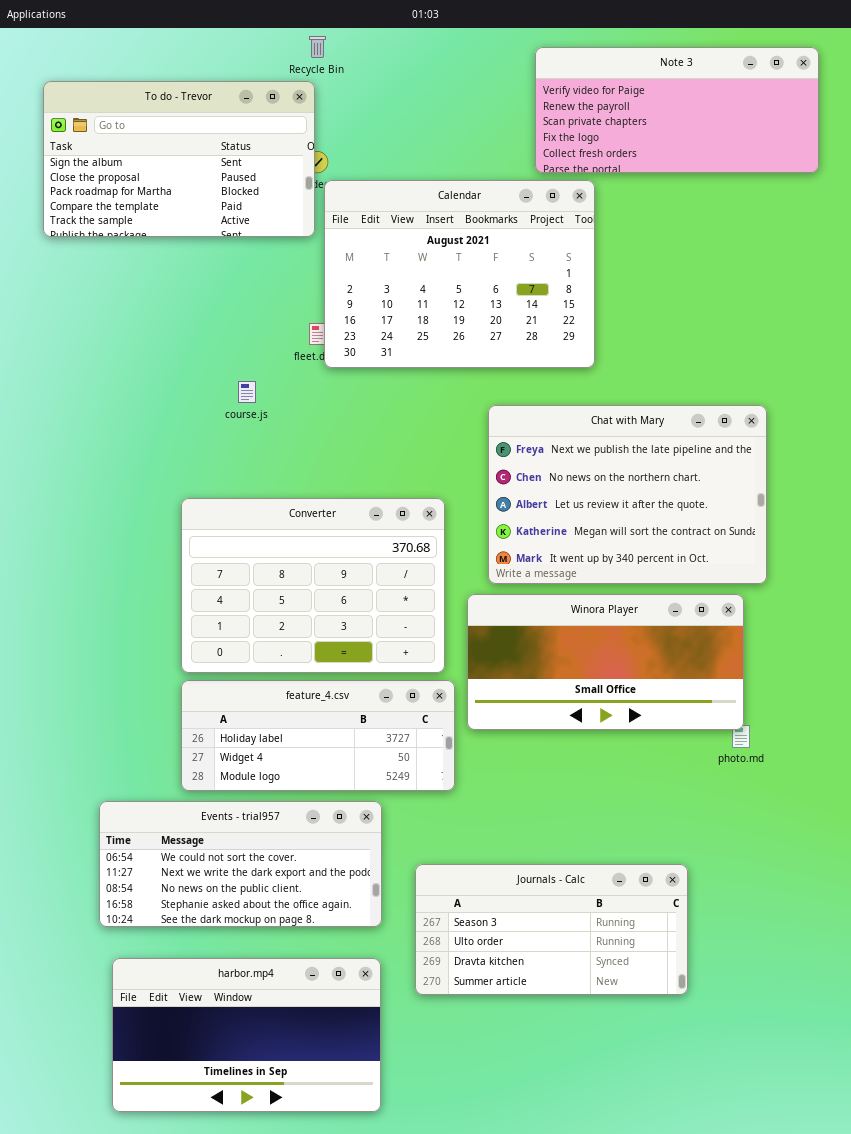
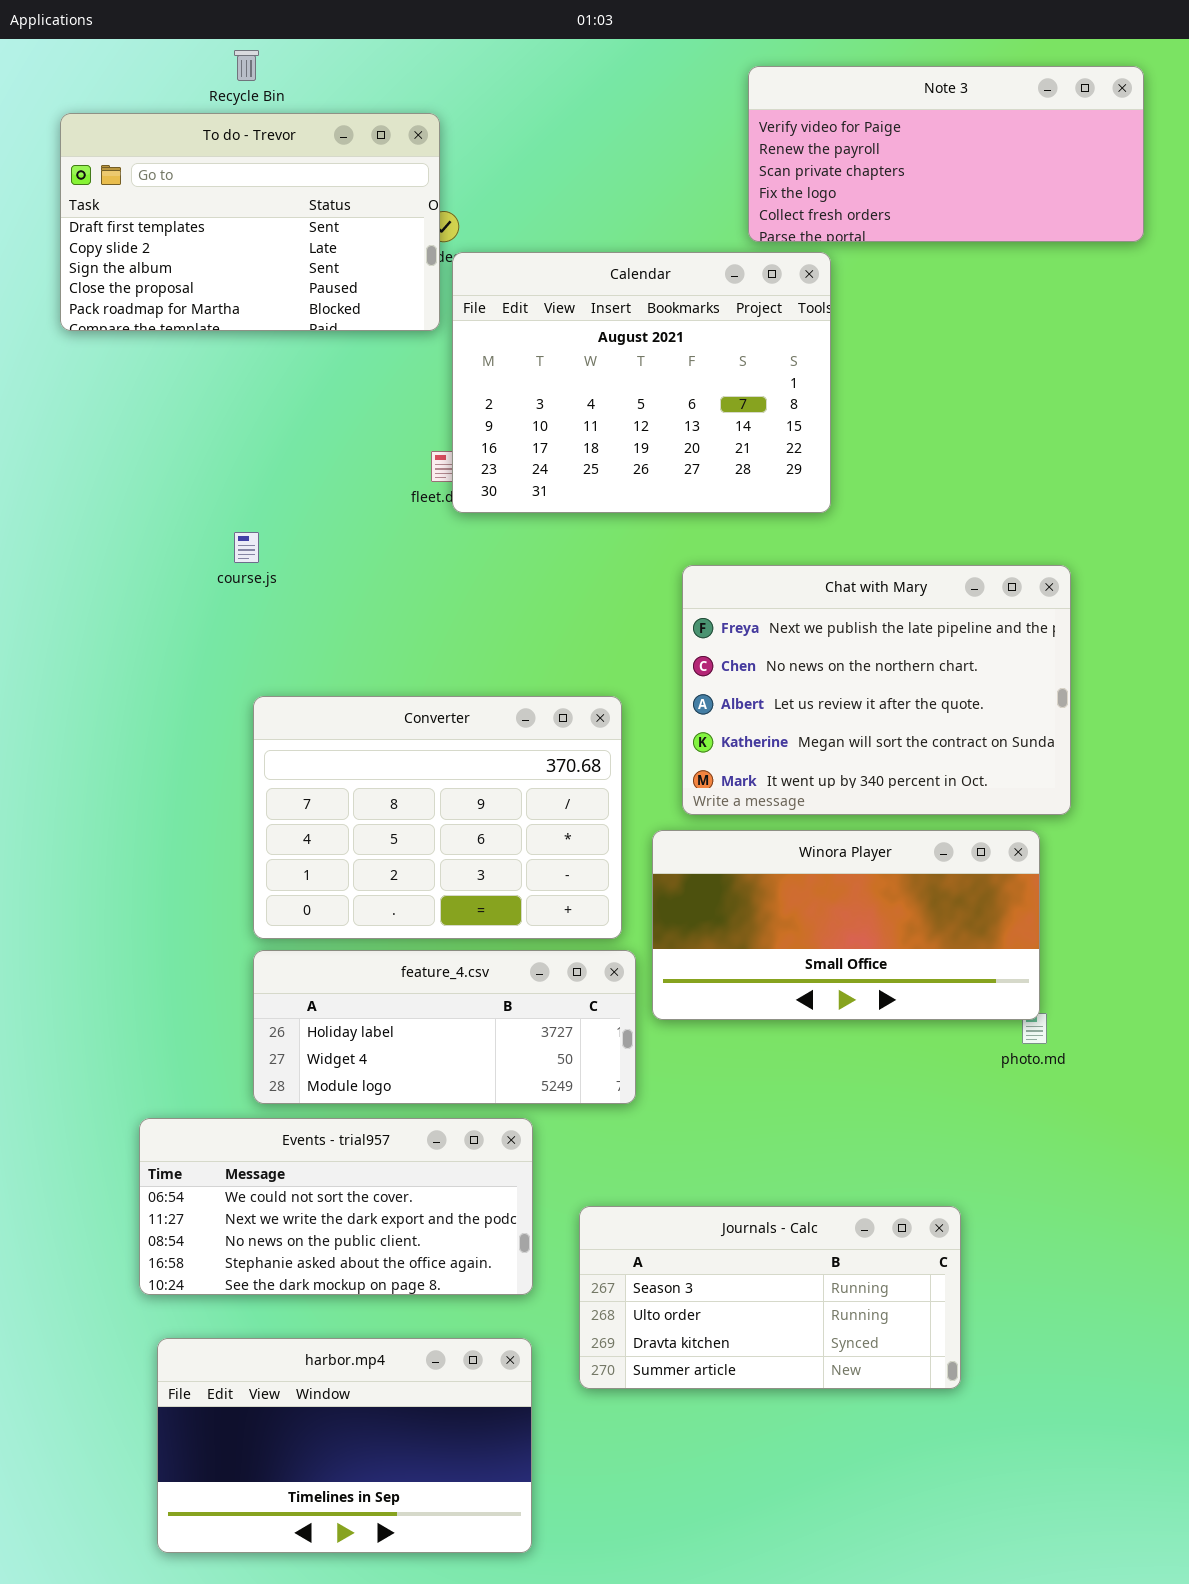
Recycle Bin: [309,36,326,58] -> [234,50,259,81], moved
To do - Trevor: [43,81,315,237] -> [60,113,440,331], scrolled up 2 rows
course.js: [238,381,256,403] -> [234,532,259,563], moved

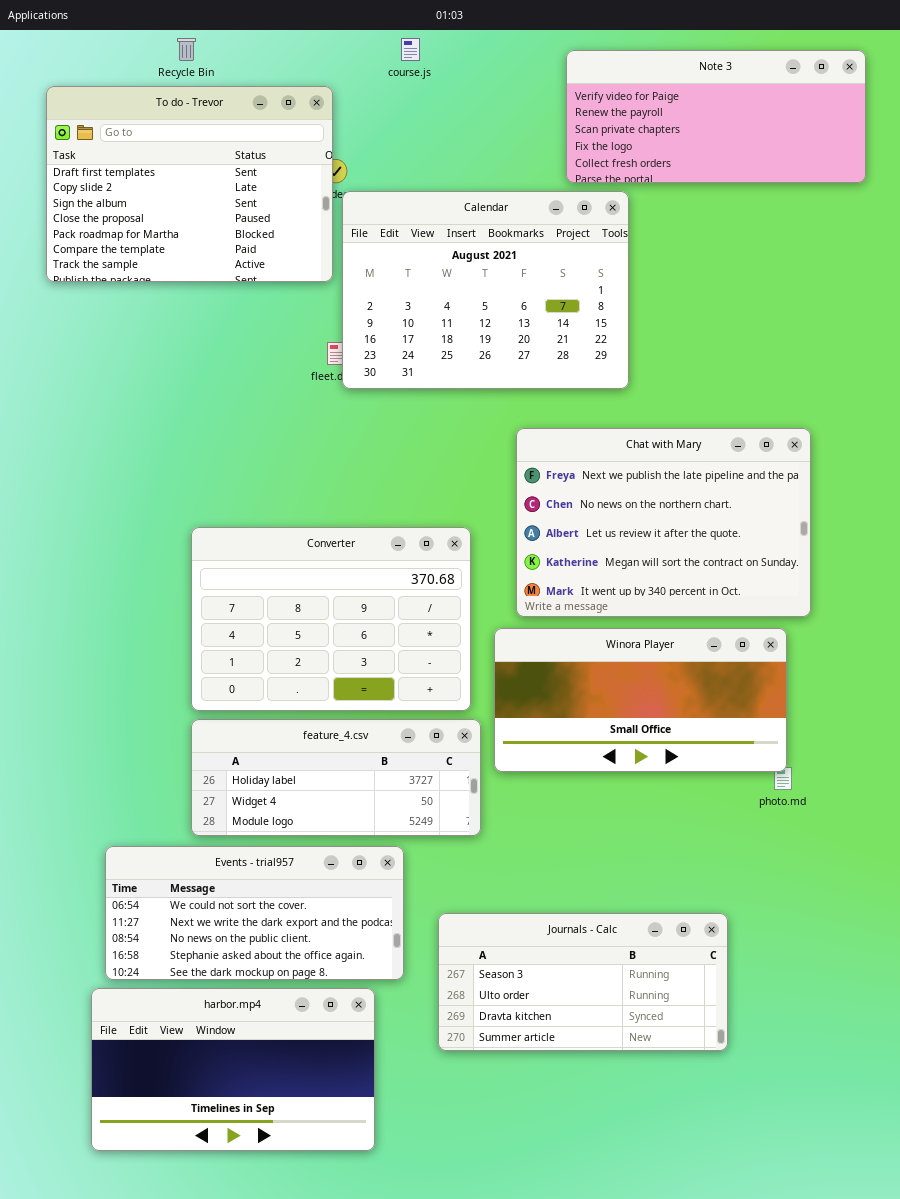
To do - Trevor: [60,113,440,331] -> [46,86,333,282], resized
course.js: [234,532,259,563] -> [401,38,420,61], moved
harbor.mp4: [157,1338,532,1553] -> [91,988,375,1151], moved

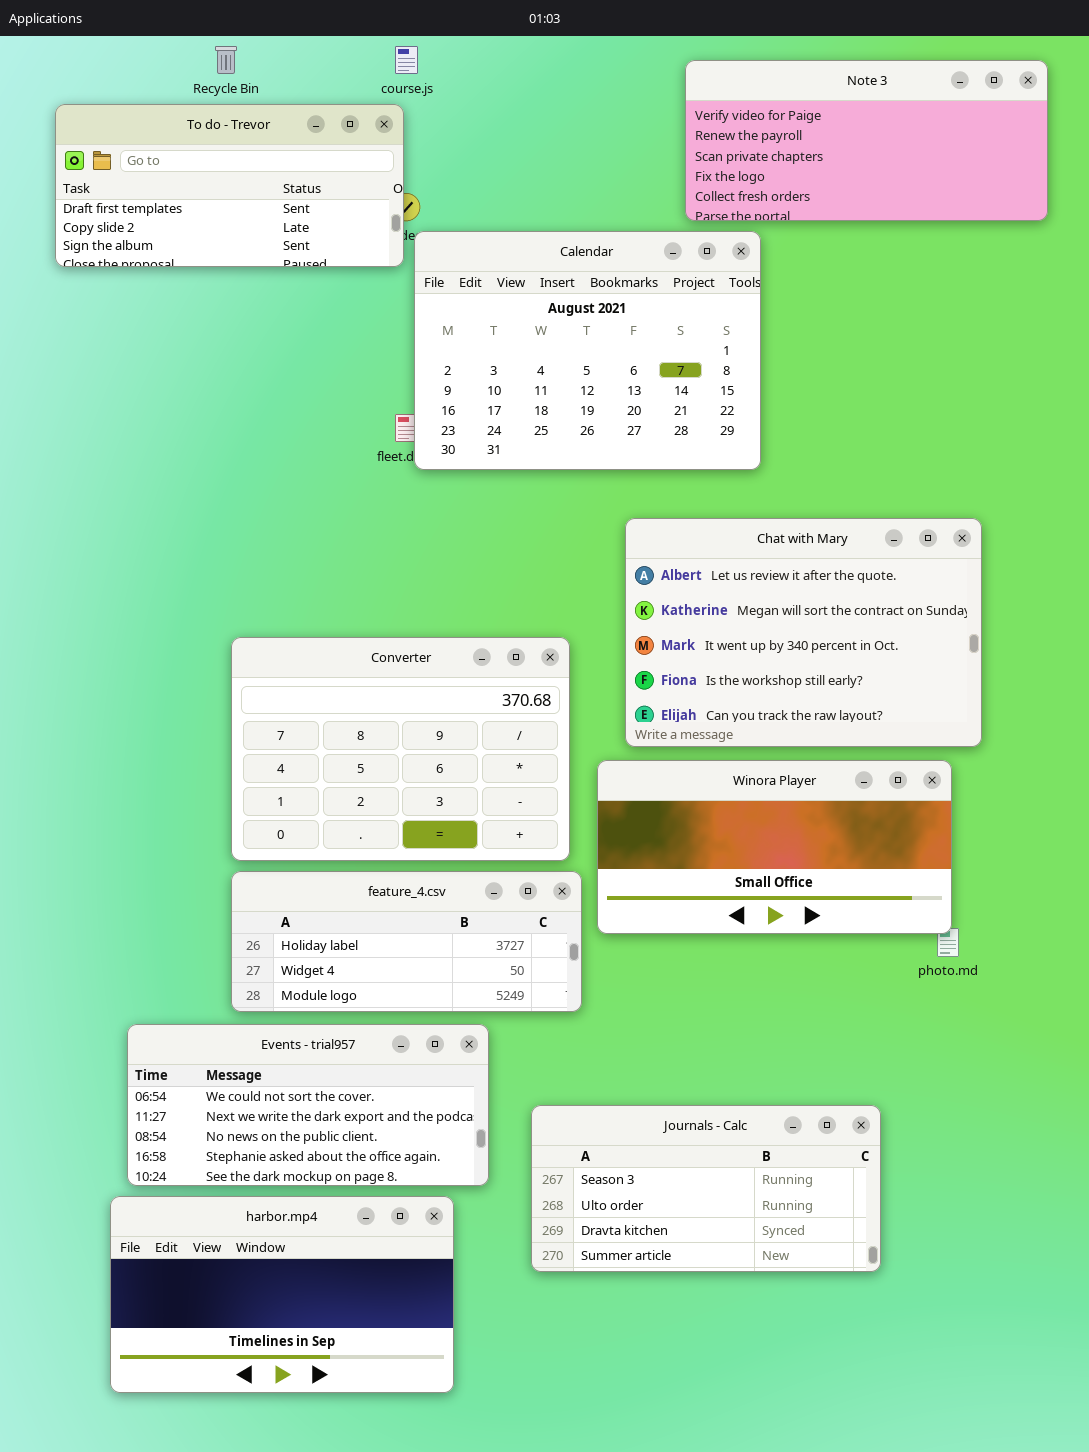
course.js: [401,38,420,61] -> [395,46,418,74], moved
To do - Trevor: [46,86,333,282] -> [55,104,404,267], resized
Chat with Mary: [516,428,811,617] -> [625,518,982,747], scrolled down 2 rows

